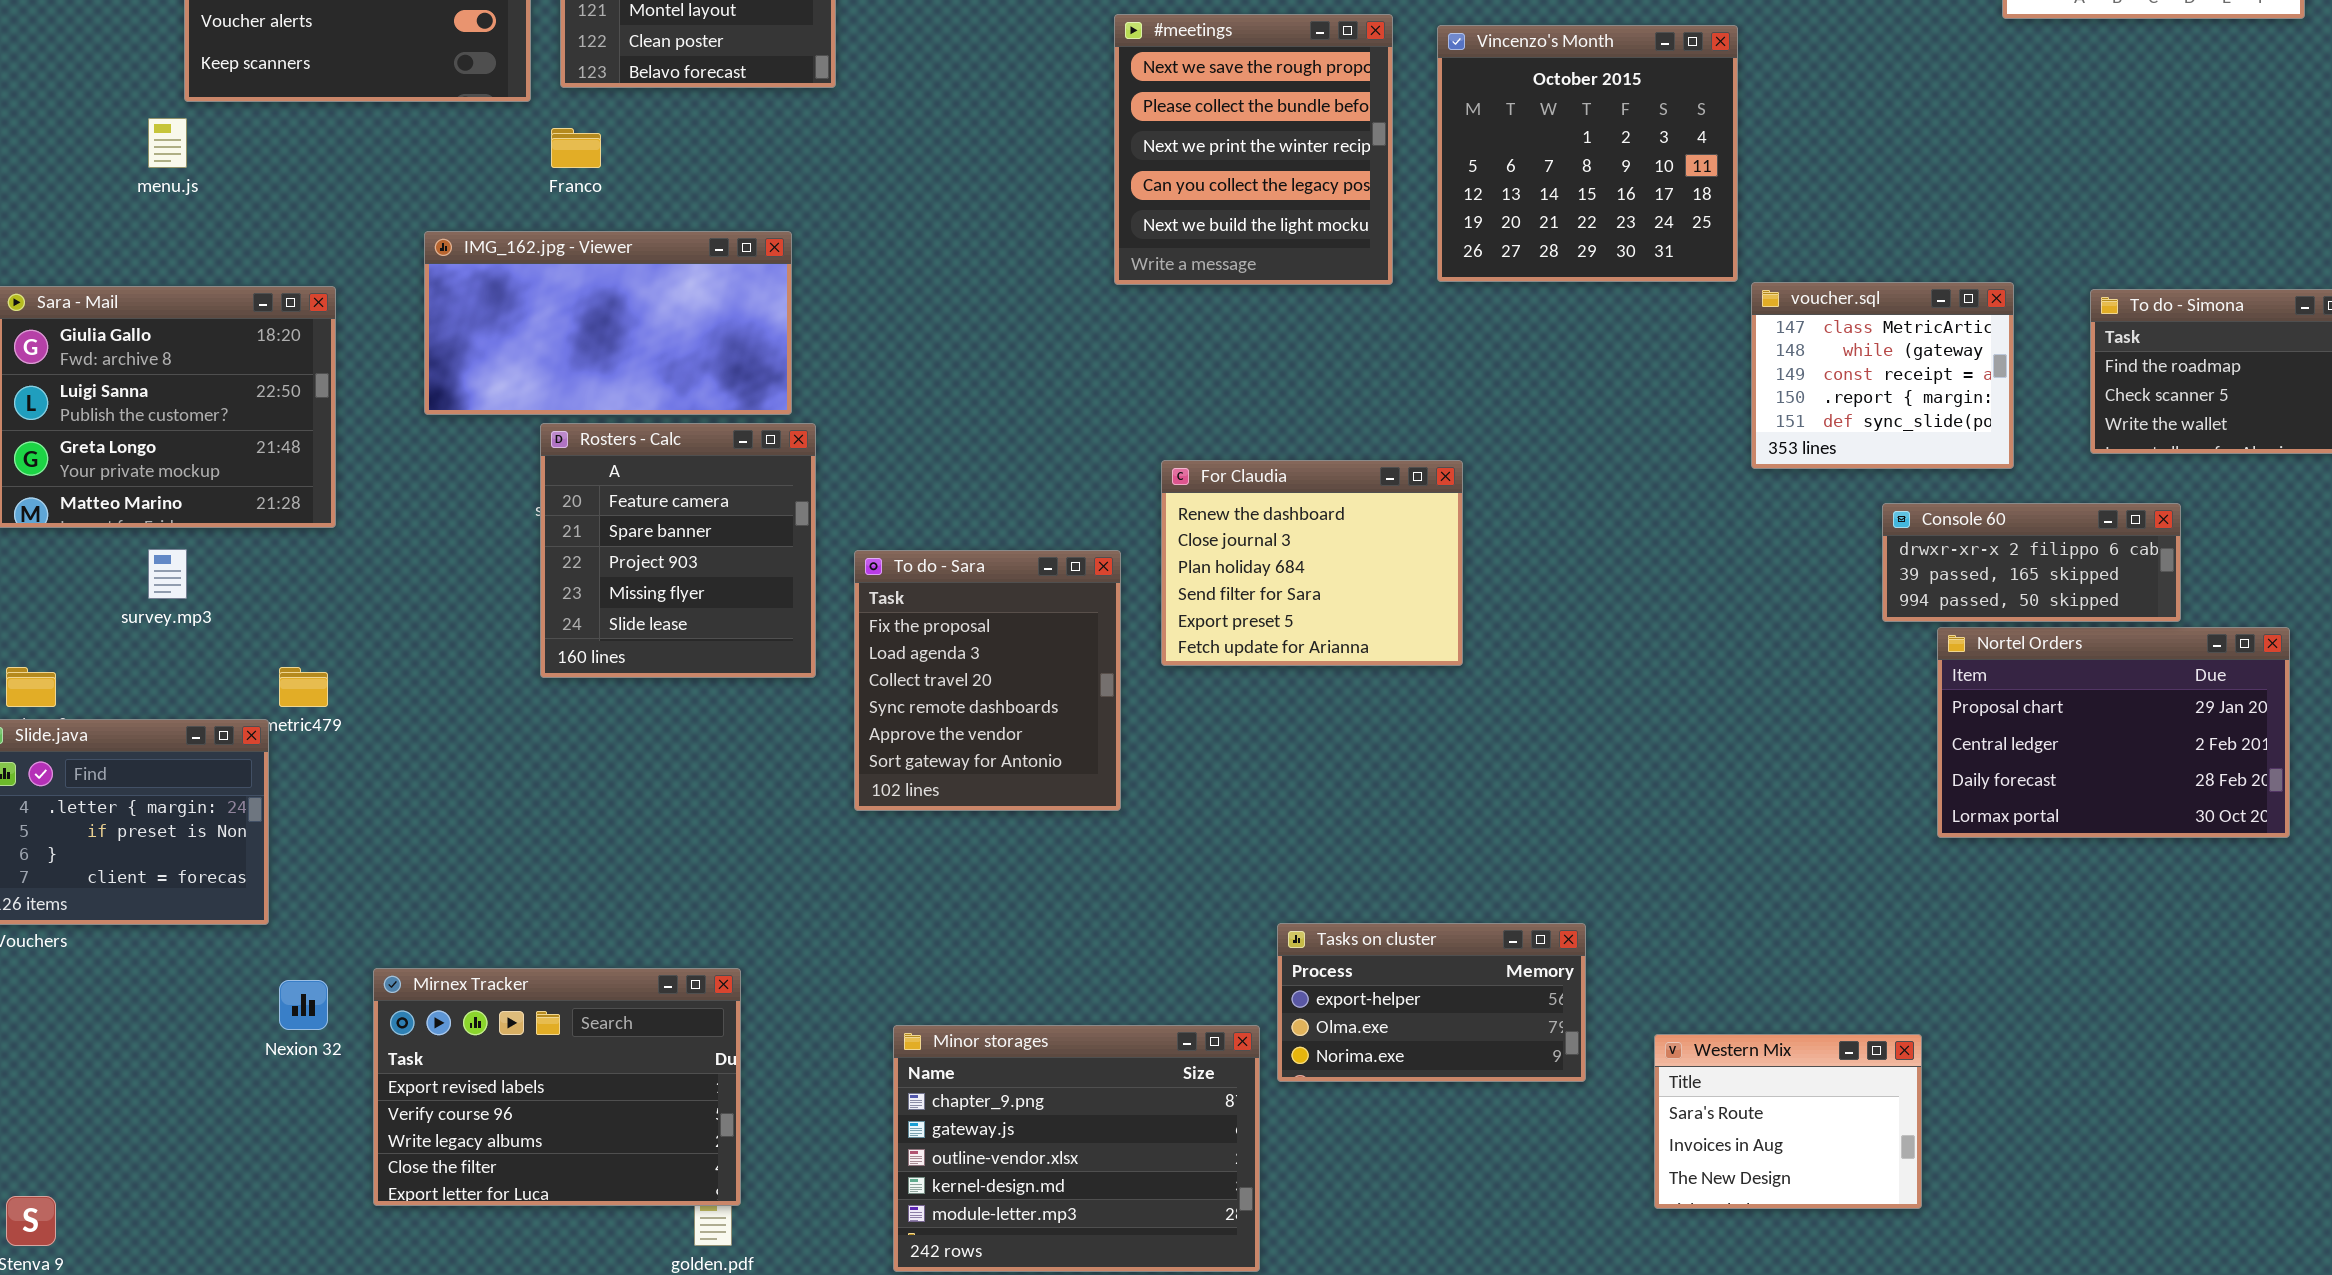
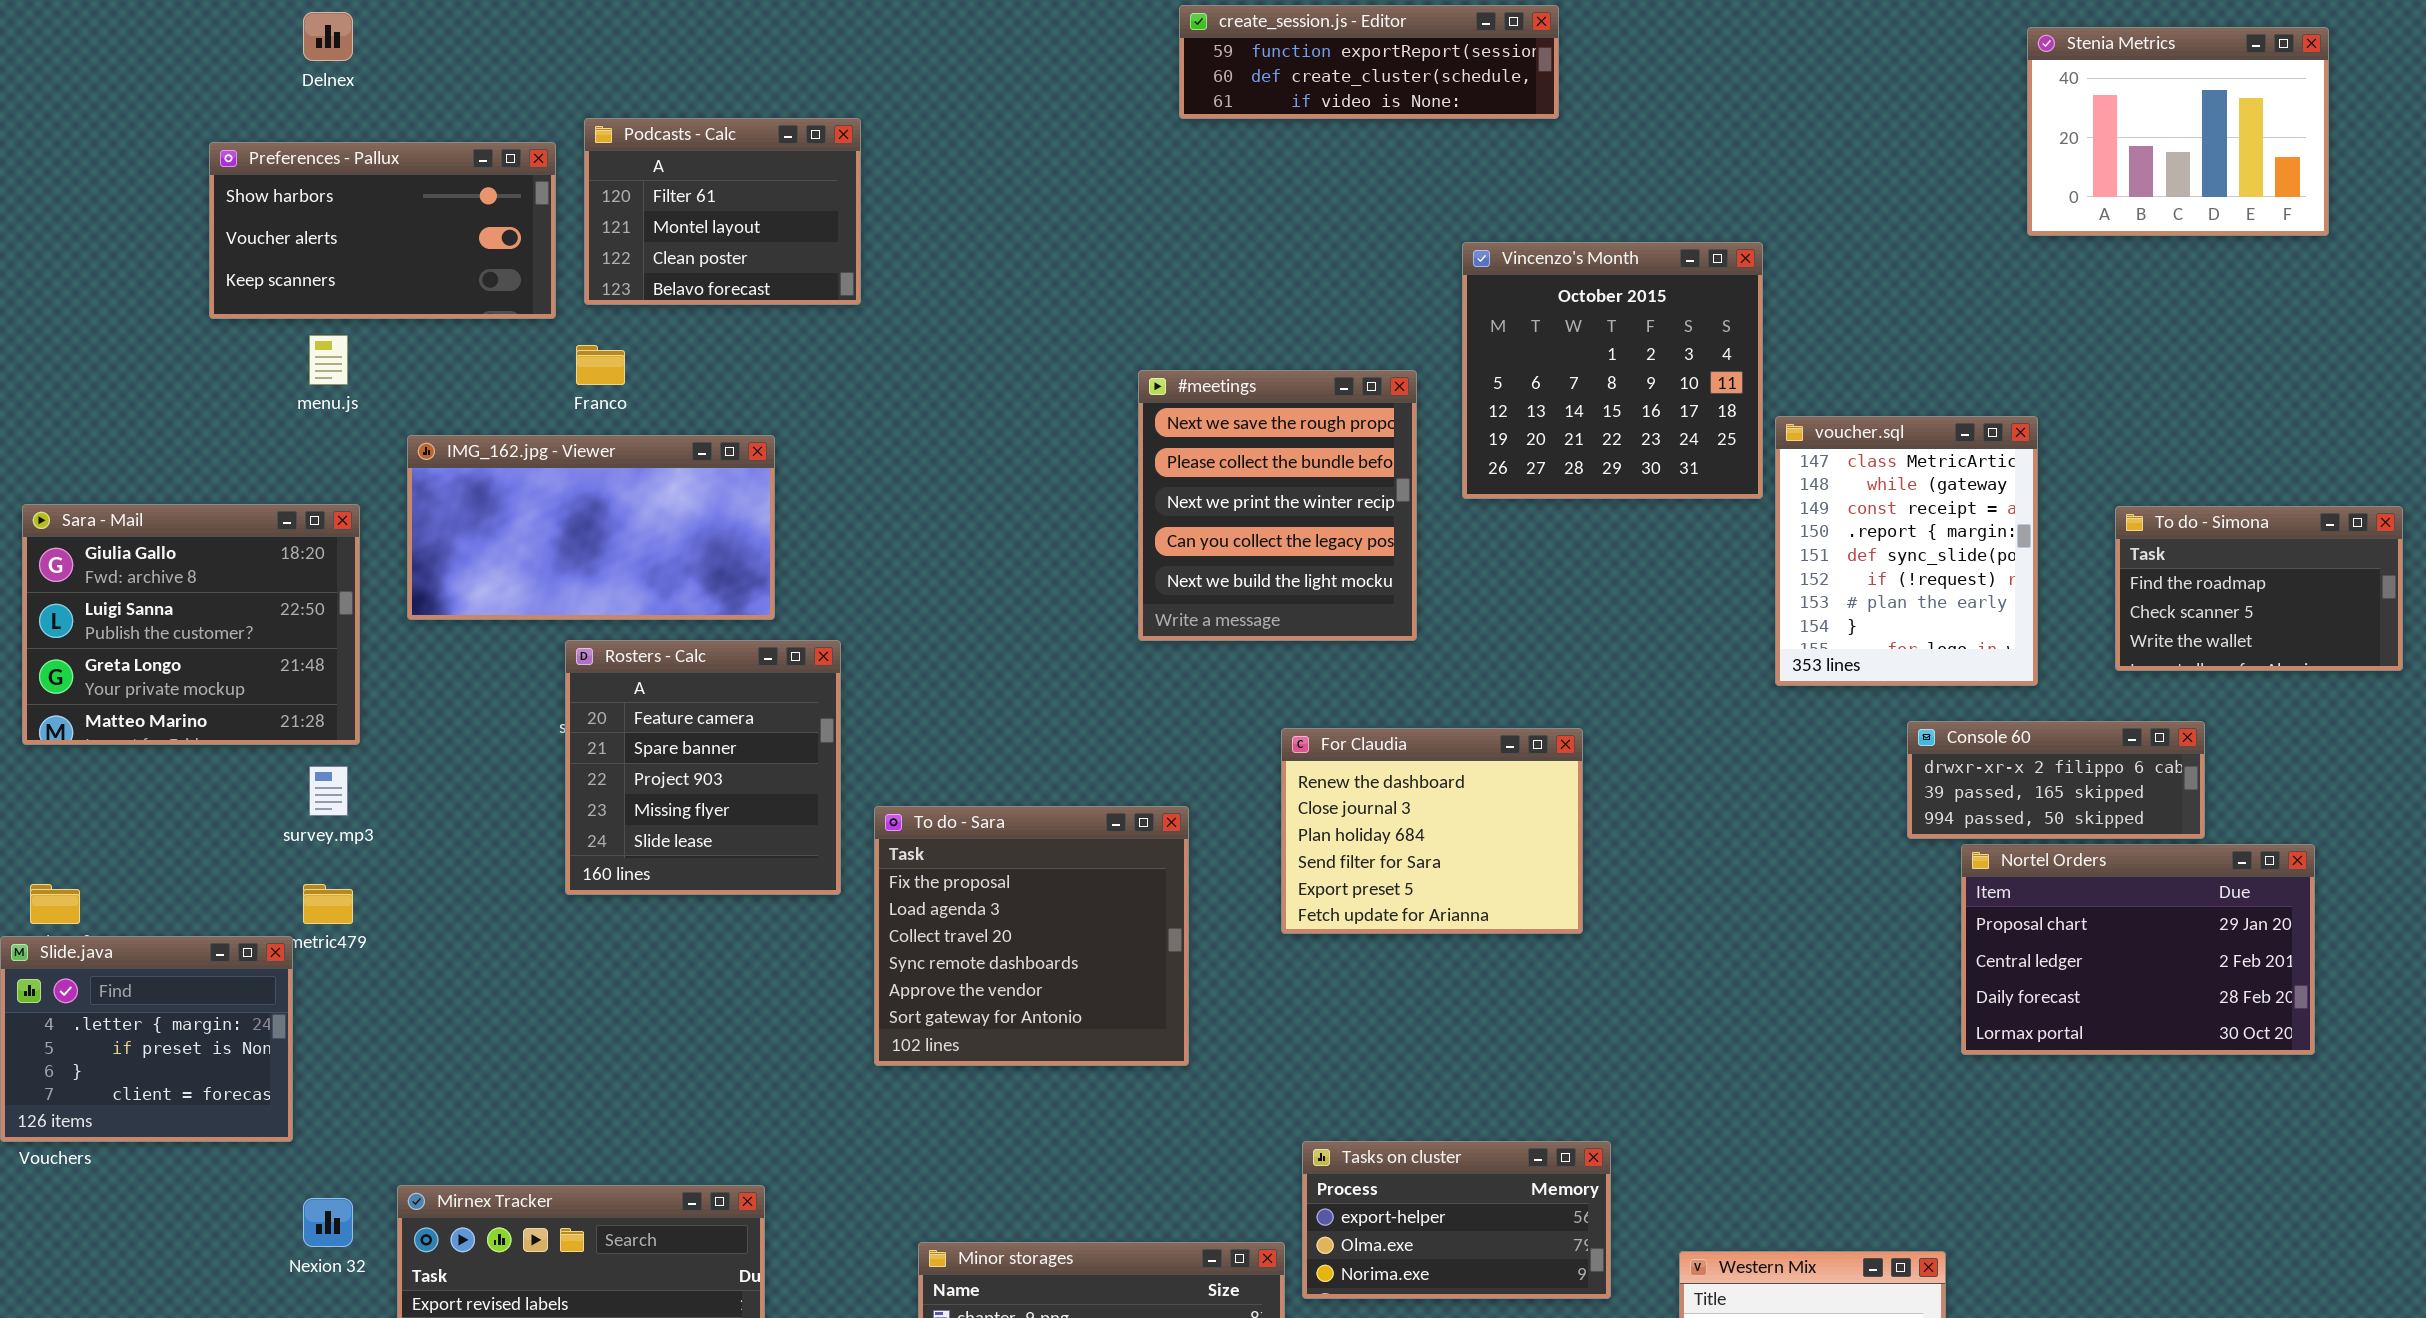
#meetings: [1114,14,1393,285] -> [1138,370,1417,641], moved
menu.js: [148,118,187,168] -> [309,335,348,385], moved
IMG_162.jpg - Viewer: [424,231,792,415] -> [407,435,775,620], moved
voucher.sql: [1751,282,2014,469] -> [1775,416,2038,686], resized
For Claudia: [1161,460,1463,666] -> [1281,728,1583,934], moved
survey.mp3: [148,549,187,599] -> [309,766,348,816], moved
To do - Sara: [854,550,1121,811] -> [874,806,1189,1066], moved, resized

